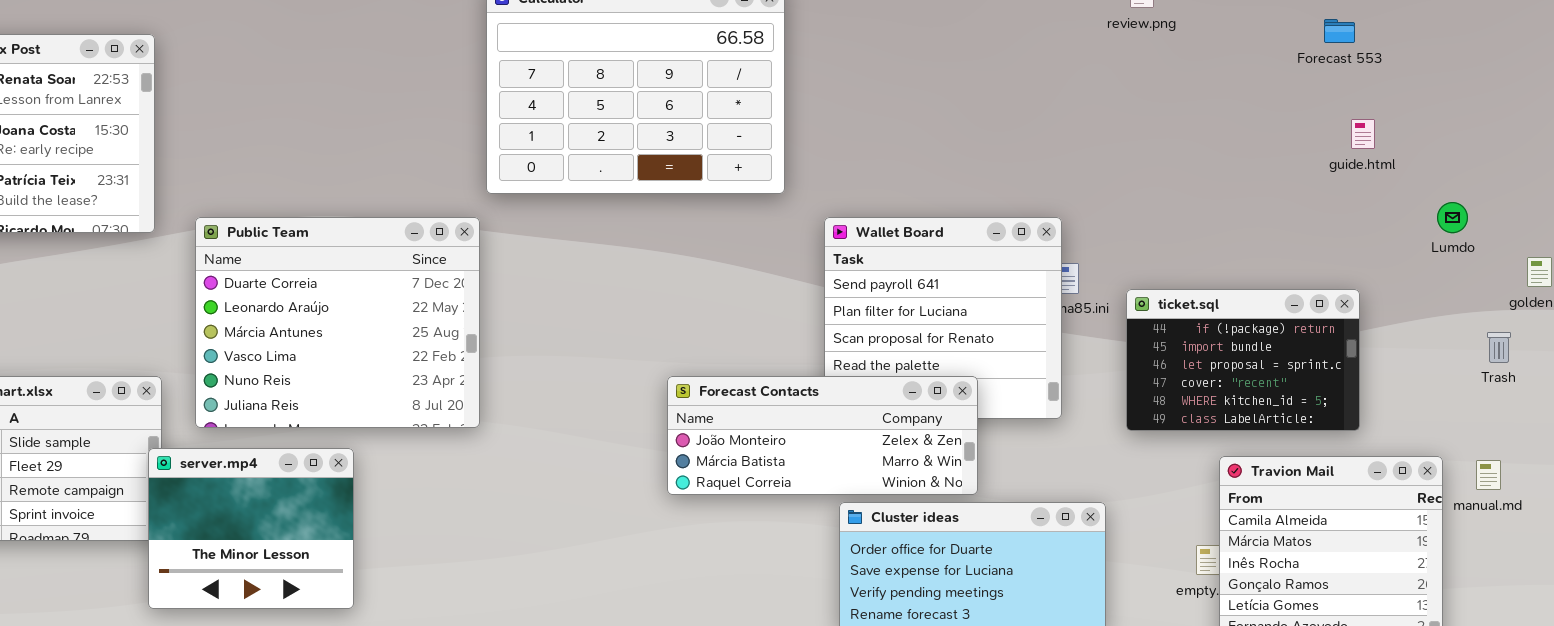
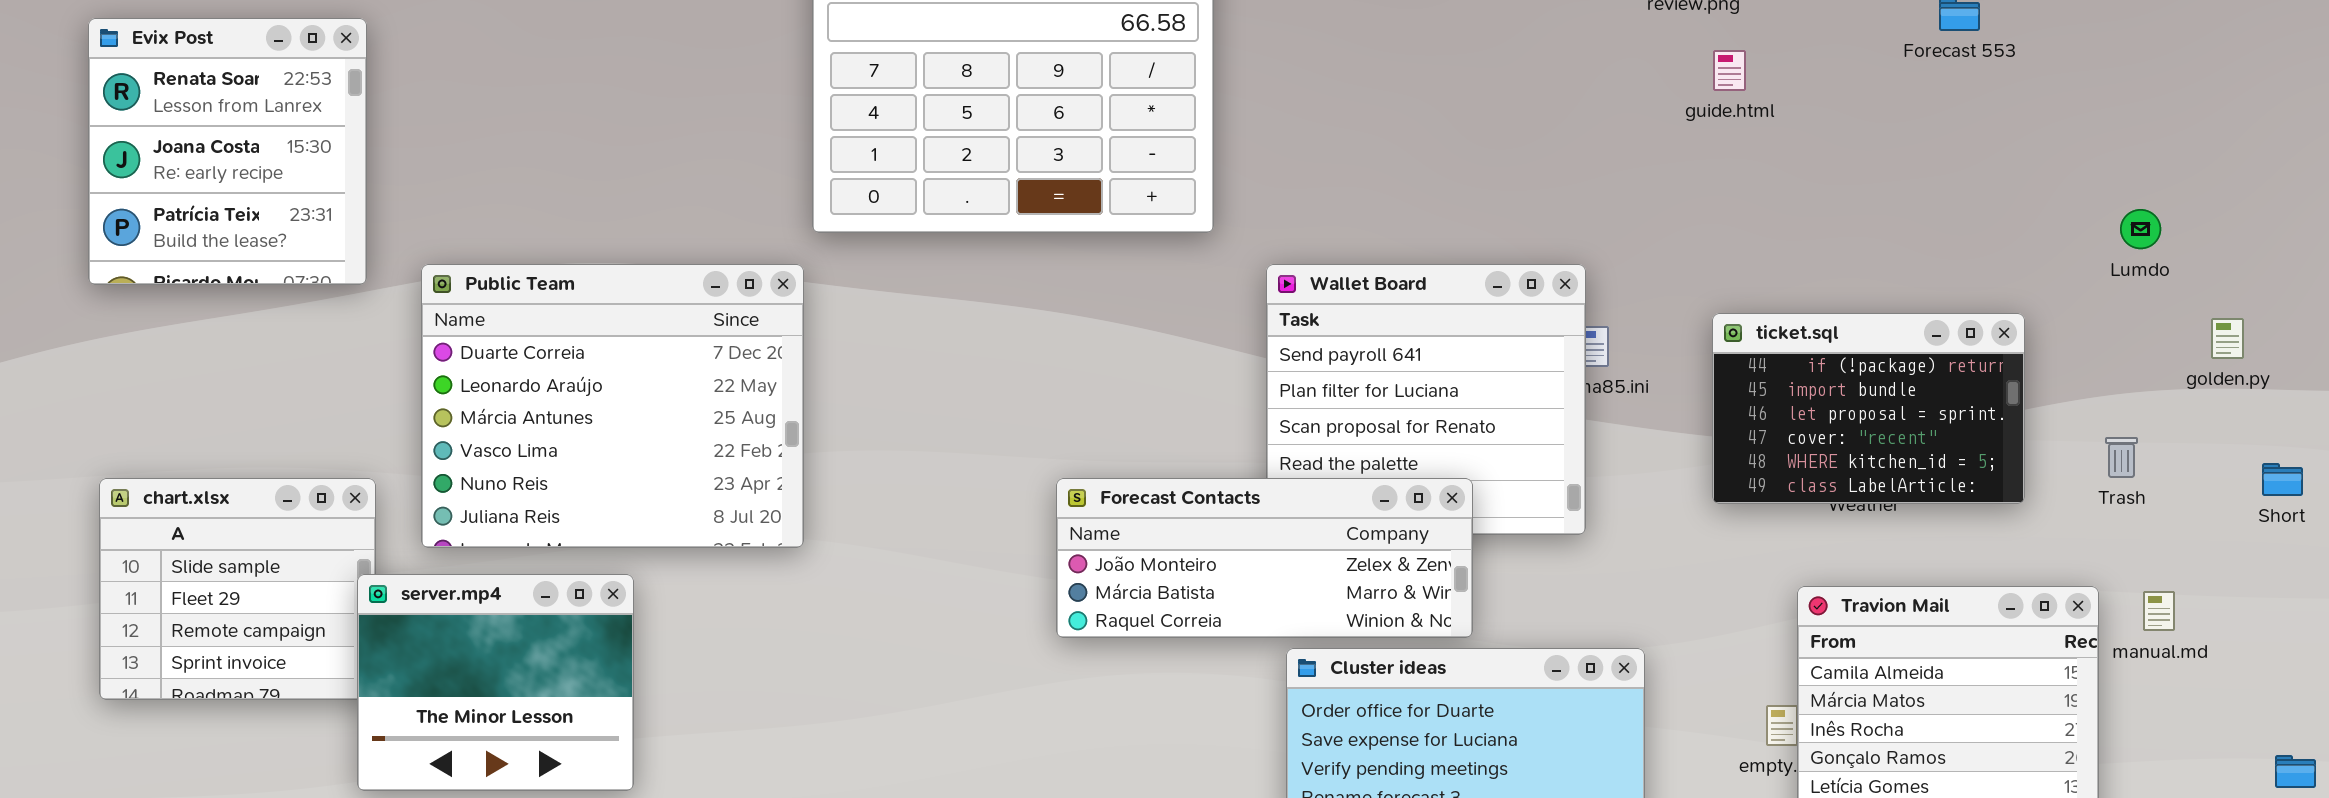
guide.html: [1351,119,1375,149] -> [1713,50,1746,91], moved
Lumdo: [1437,202,1468,233] -> [2120,209,2161,249], moved
ticket.sql: [1126,289,1360,431] -> [1712,313,2025,504], moved
Trash: [1487,332,1511,363] -> [2105,437,2138,478], moved

